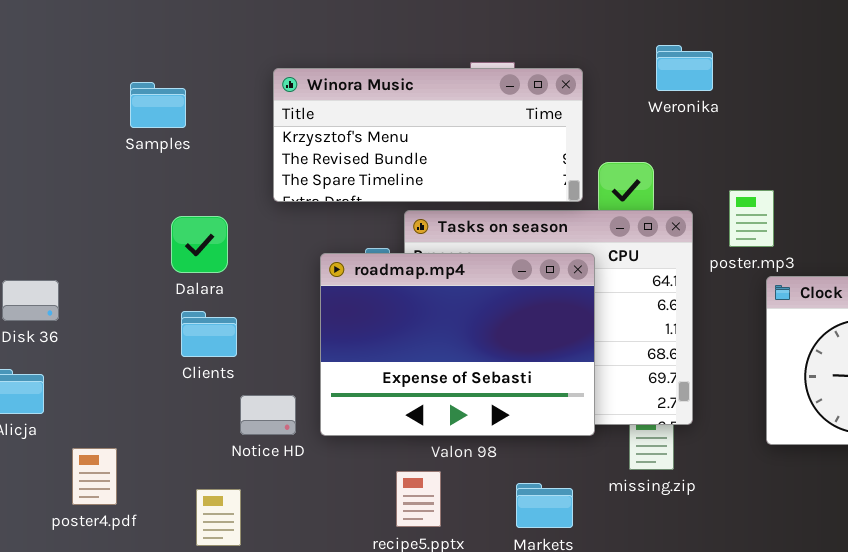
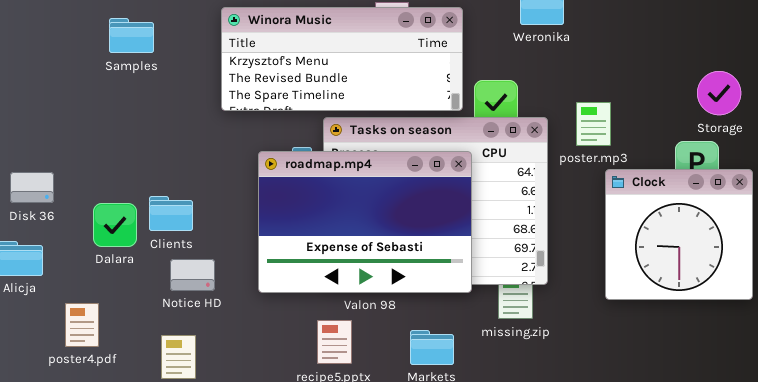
Dalara: [171,216,228,273] -> [93,203,137,247], moved
Notice HD: [240,395,296,435] -> [170,259,215,291], moved

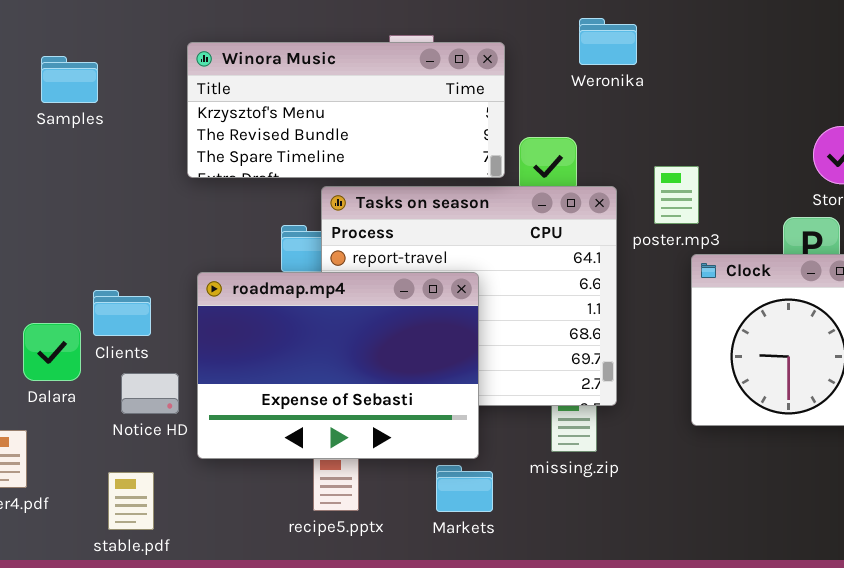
roadmap.mp4: [258,151,472,293] -> [197,272,479,459], moved
Dalara: [93,203,137,247] -> [23,323,81,381], moved

